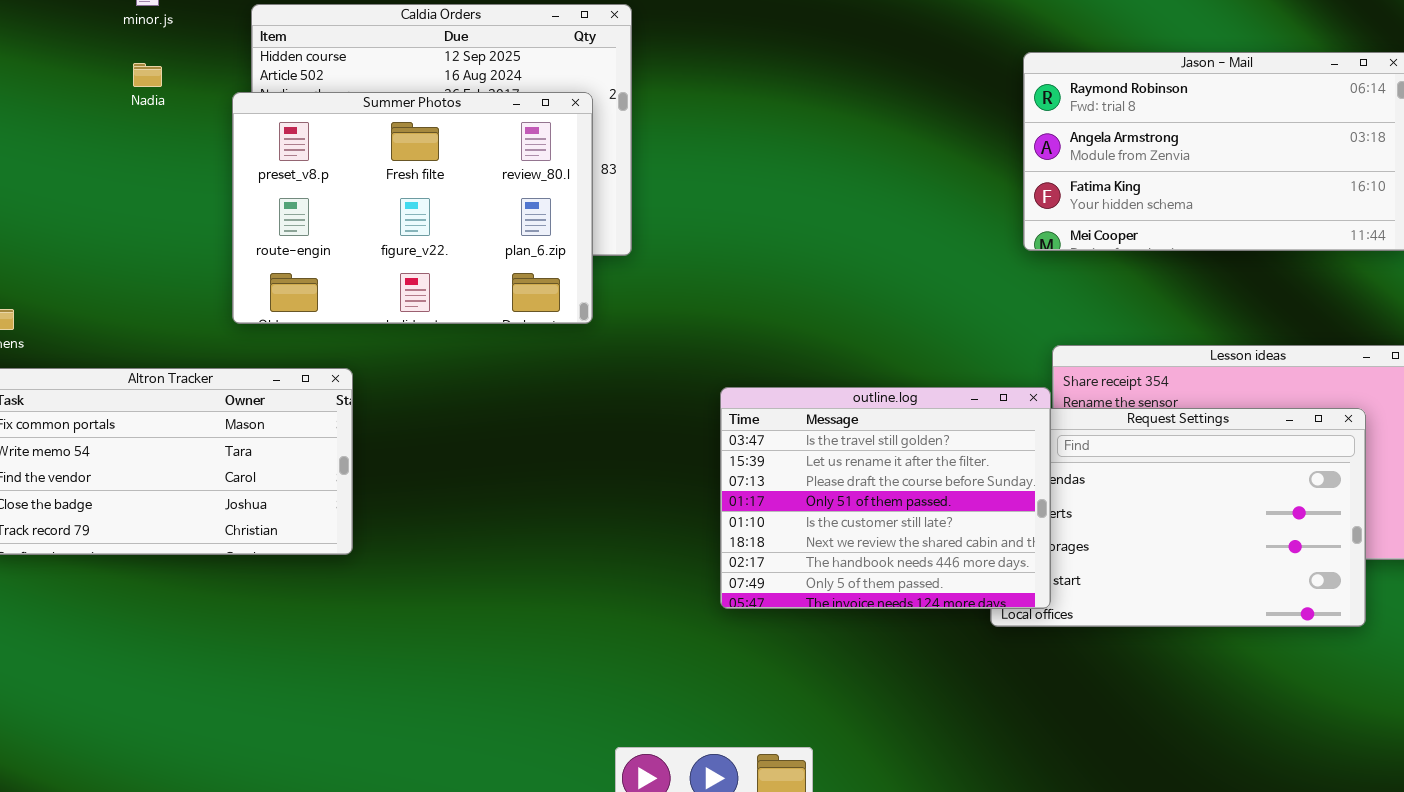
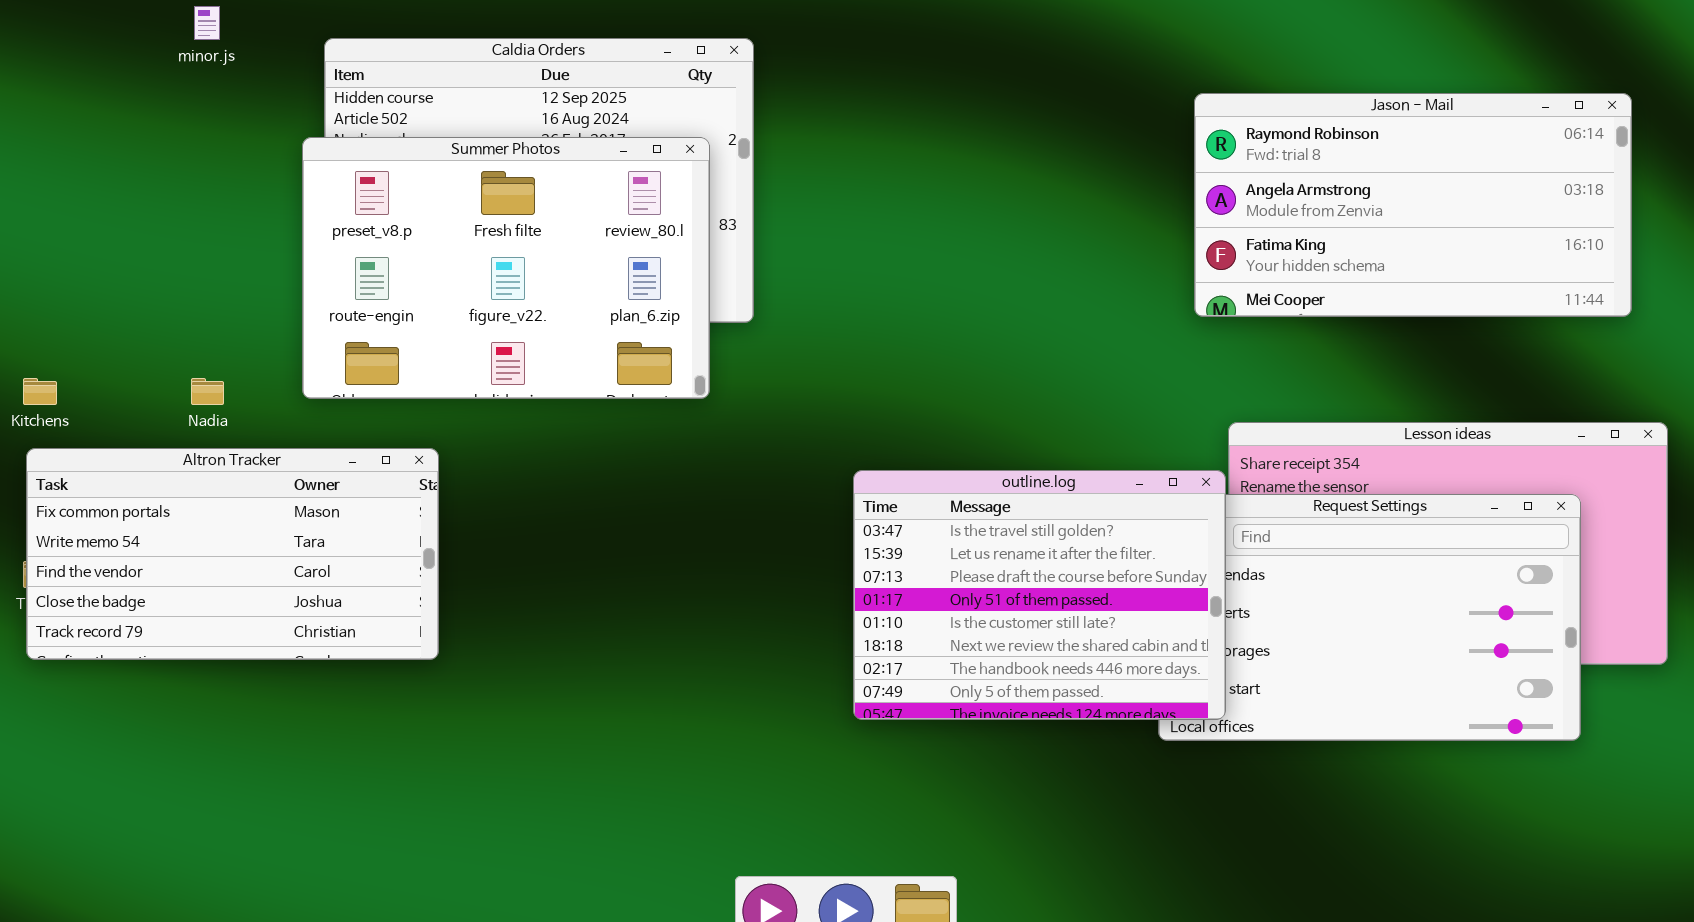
Nadia: [133,63,162,87] -> [191,378,224,405], moved

